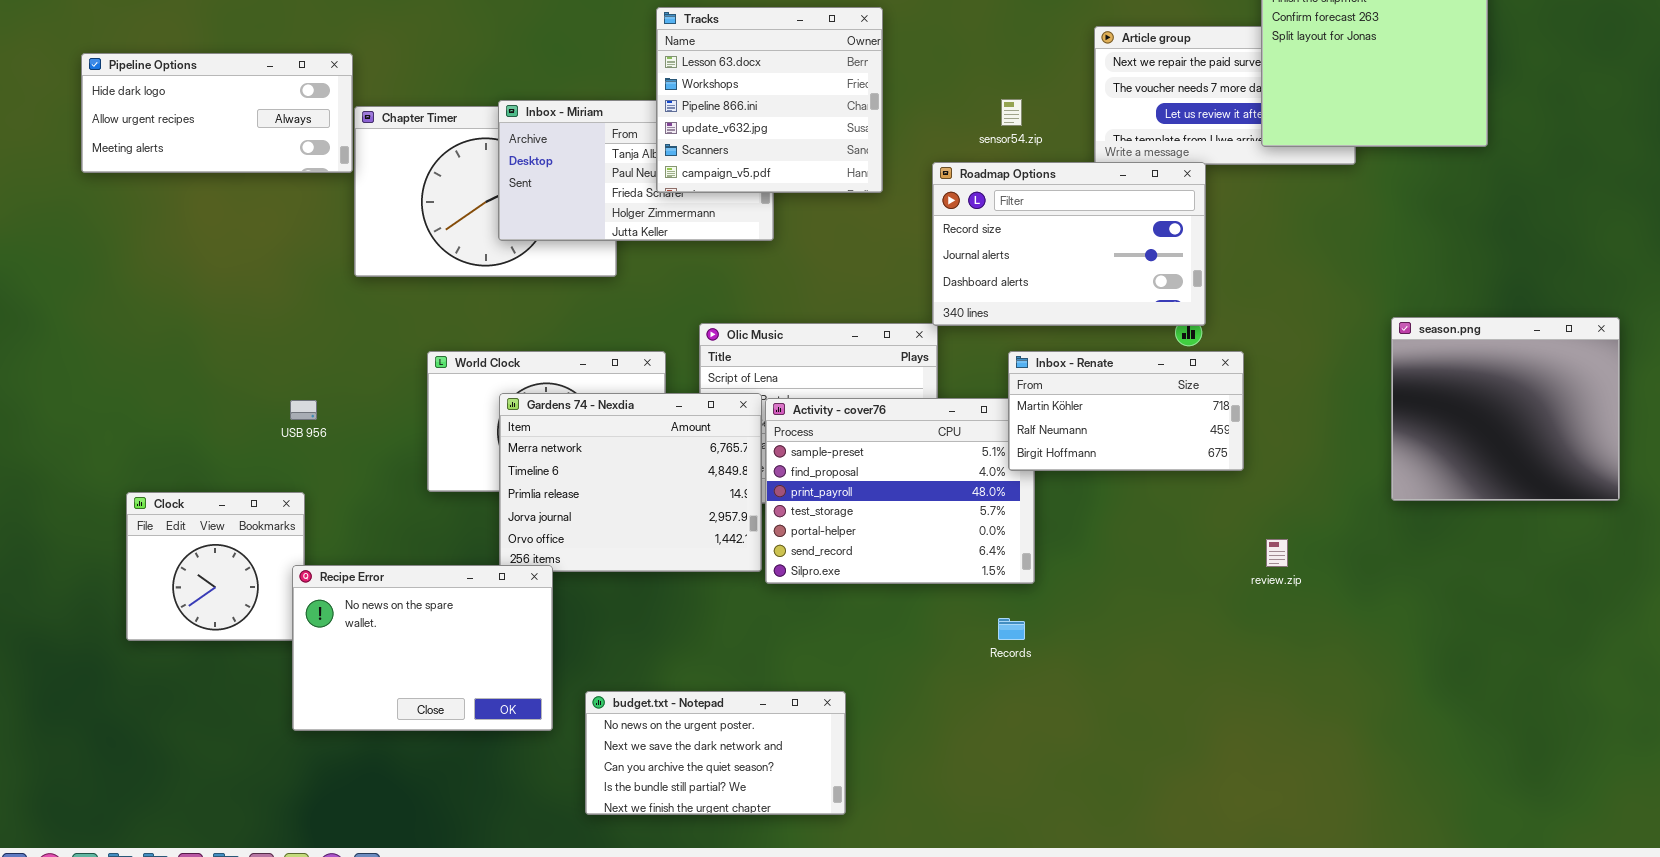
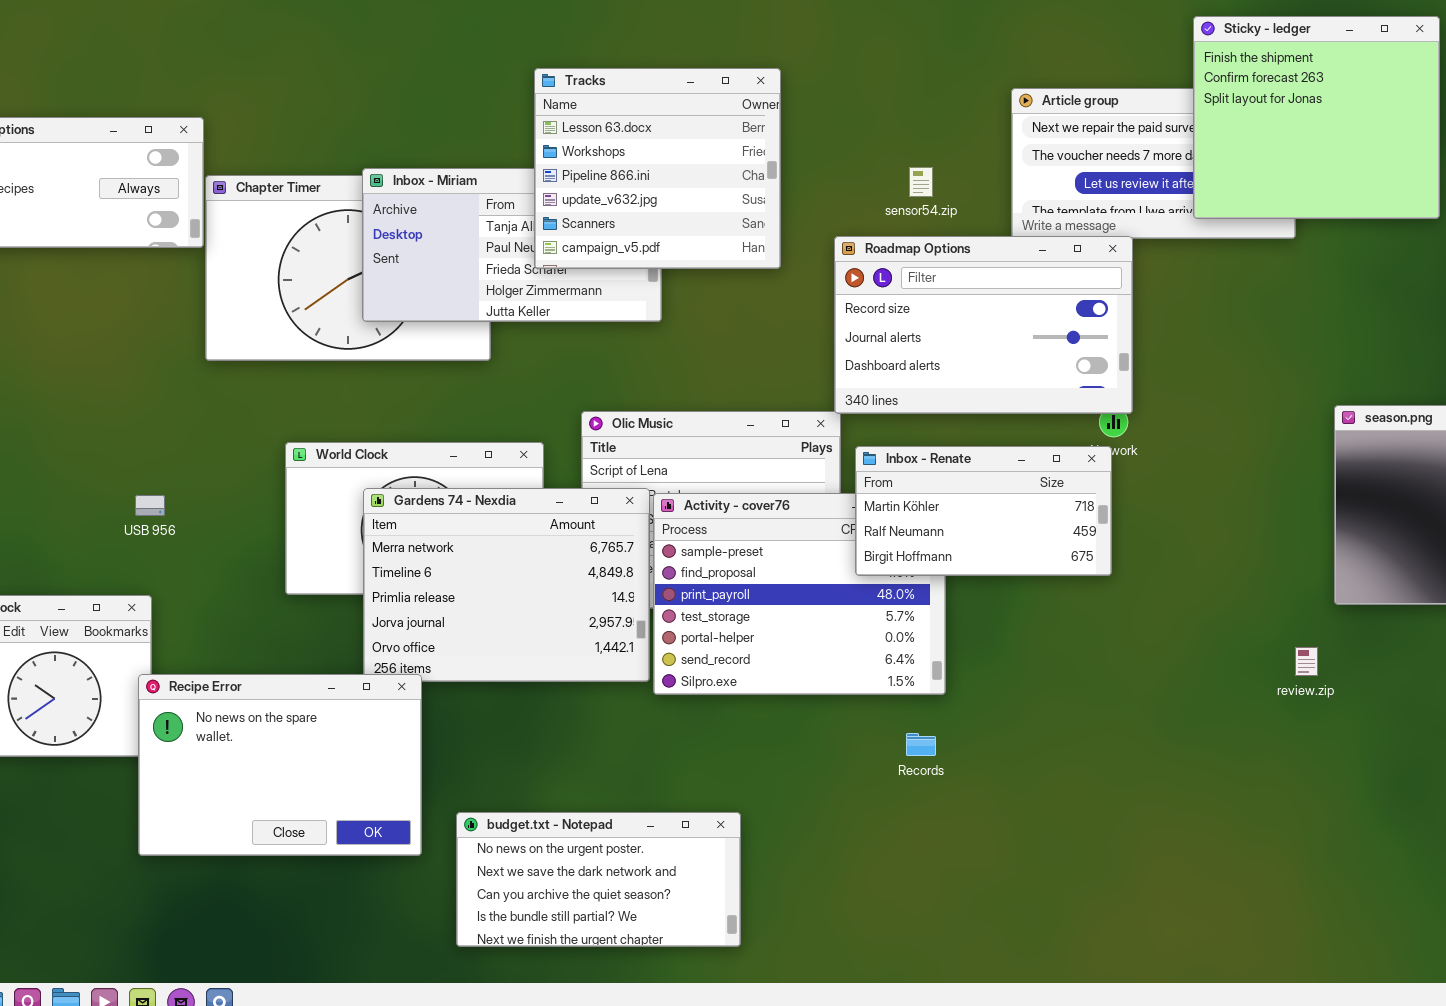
Inbox - Renate: [1008,351,1244,471] -> [855,446,1112,576], moved
review.zip: [1266,539,1288,567] -> [1295,647,1318,676], moved

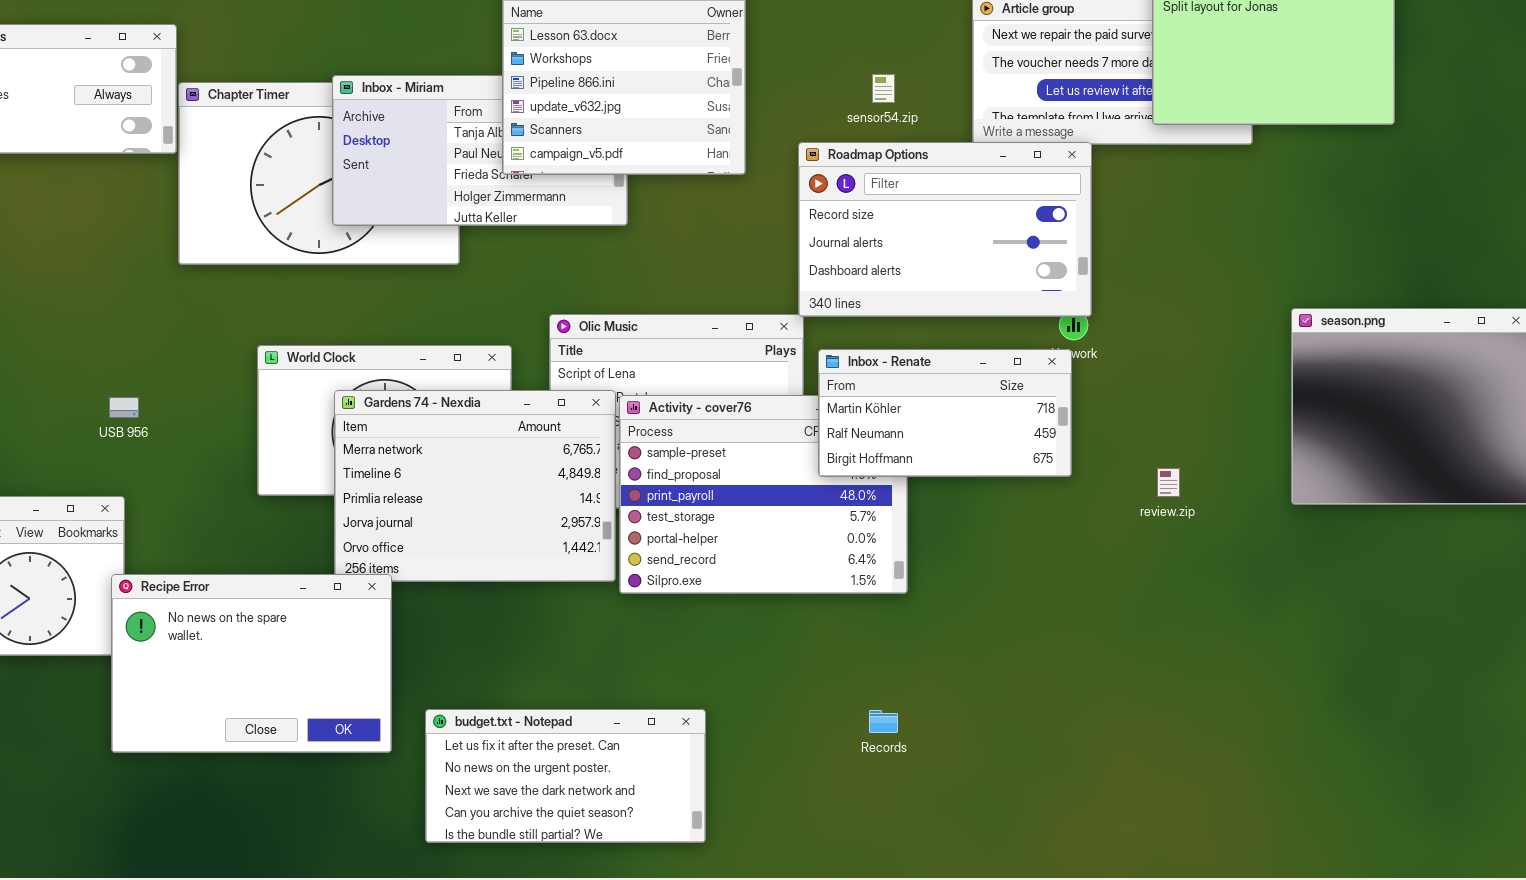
review.zip: [1295,647,1318,676] -> [1157,468,1180,497], moved
Records: [906,733,936,756] -> [869,710,898,733], moved
budget.txt - Notepad: [456,812,741,947] -> [425,709,706,843], scrolled up 1 row

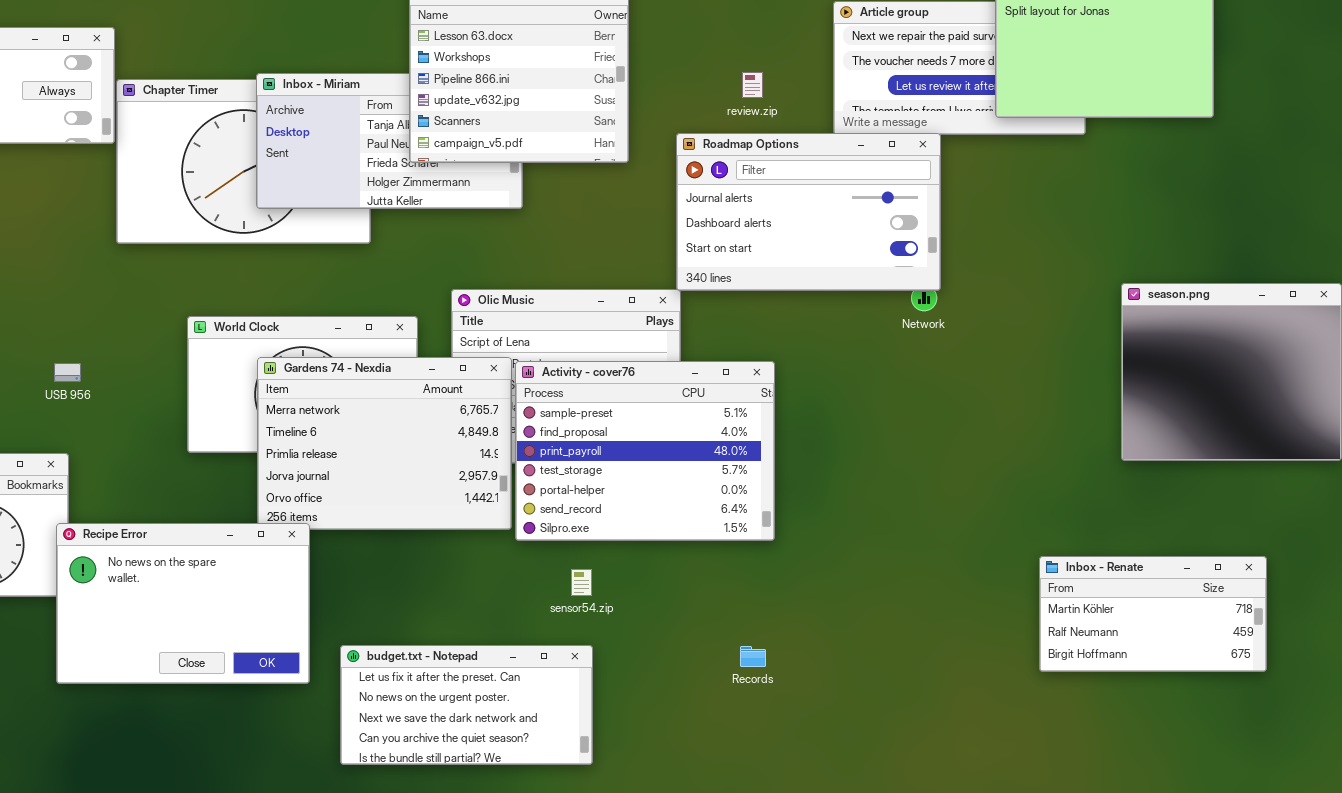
sensor54.zip: [872,74,895,103] -> [571,569,592,596], moved
Roadmap Options: [798,142,1092,317] -> [676,133,941,291], scrolled down 1 row
Inbox - Renate: [818,349,1072,477] -> [1039,556,1267,672], moved
review.zip: [1157,468,1180,497] -> [742,72,763,98], moved

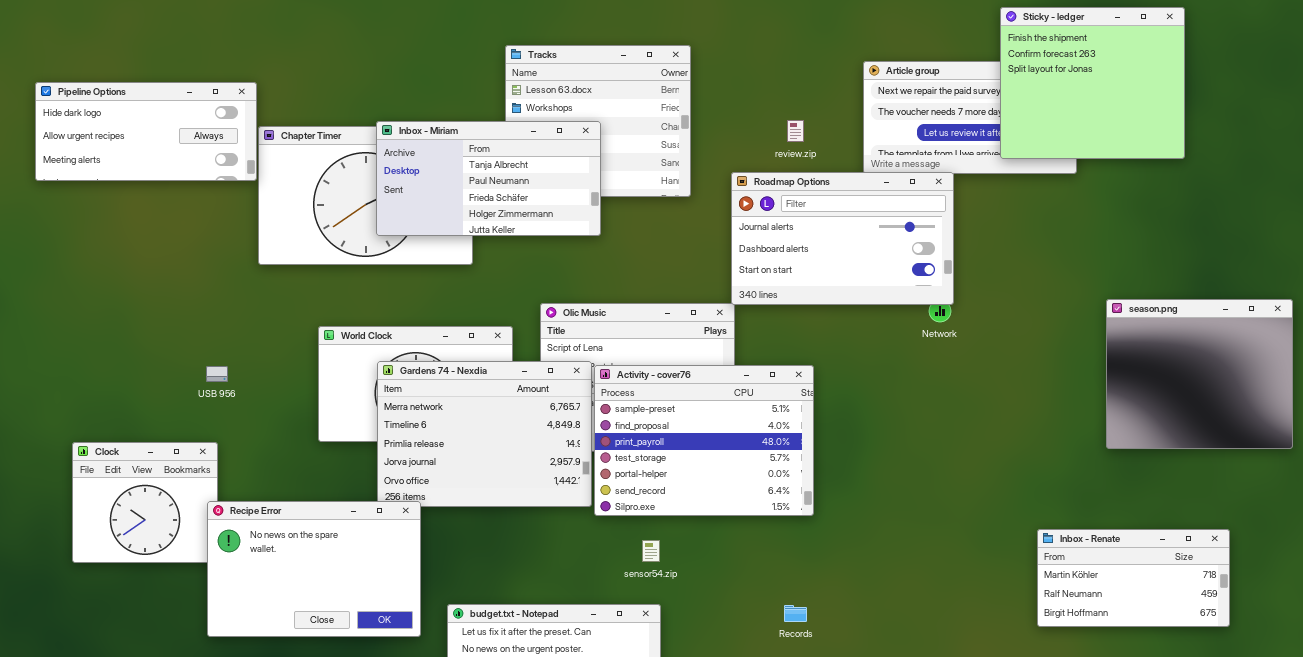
Inbox - Miriam: [256,73,523,209] -> [376,121,601,236], raised

